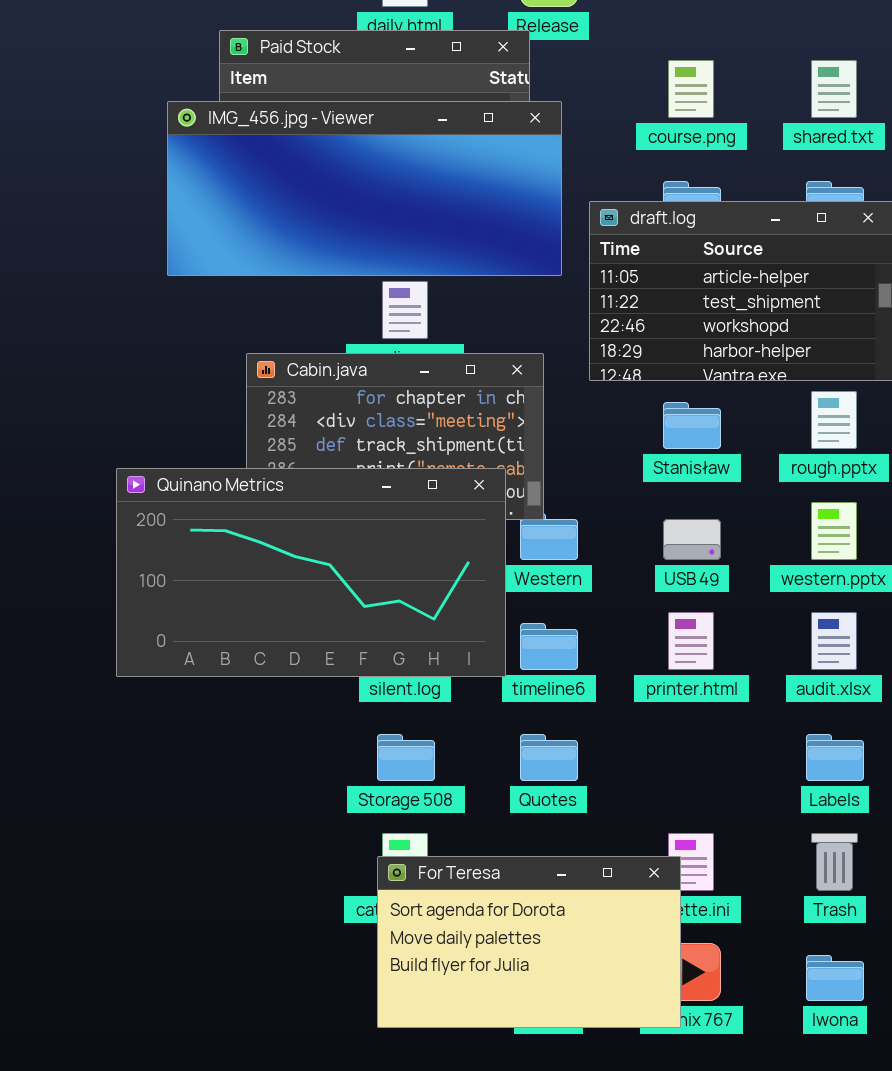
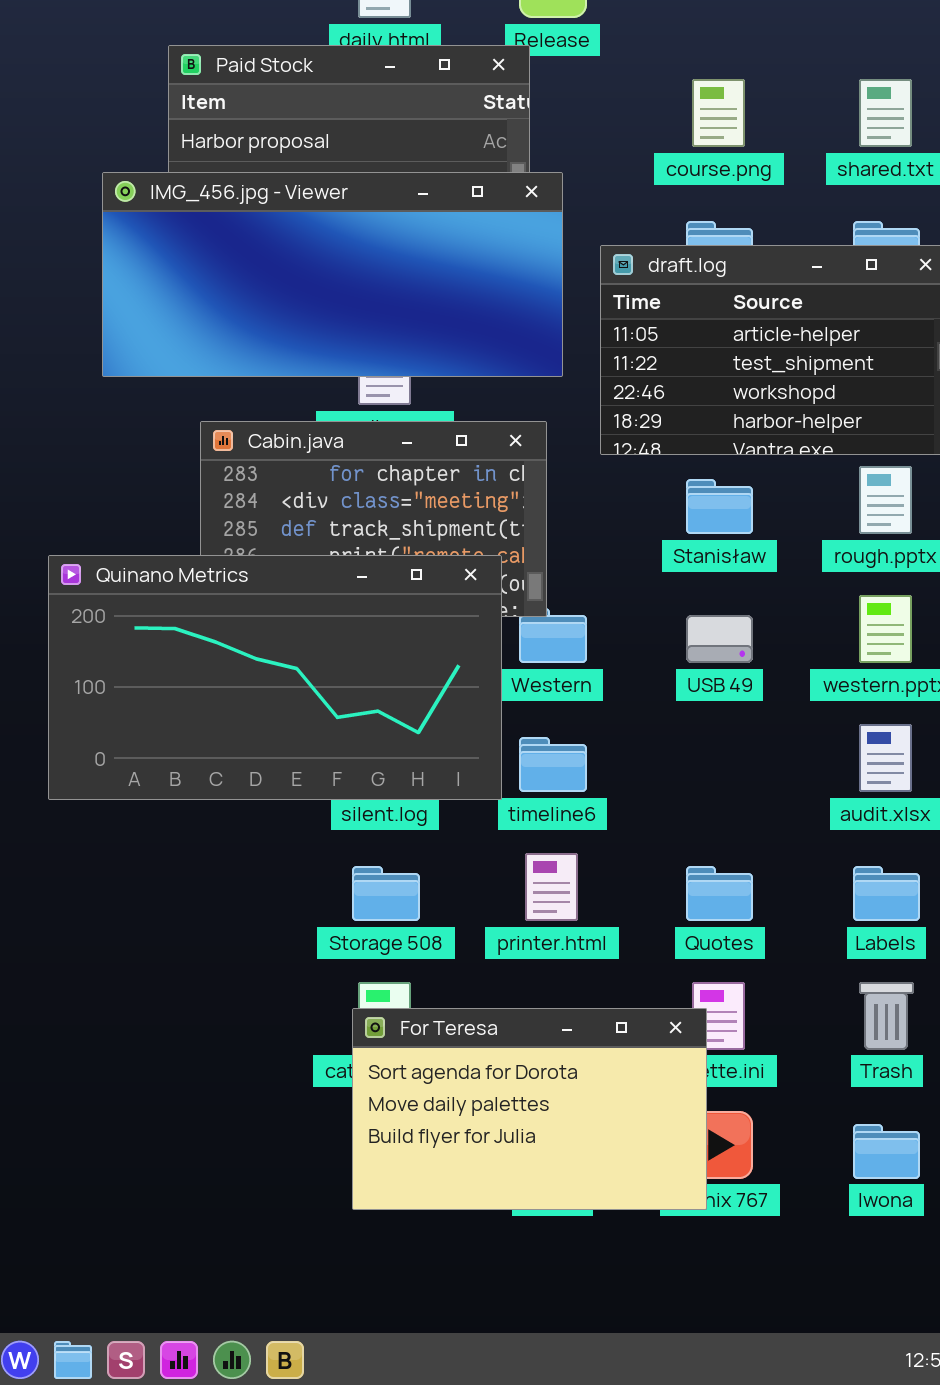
IMG_456.jpg - Viewer: [167,101,562,276] -> [102,172,563,377], moved
printer.html: [668,612,714,670] -> [525,853,578,921], moved
Quotes: [520,734,578,781] -> [686,866,753,921], moved

